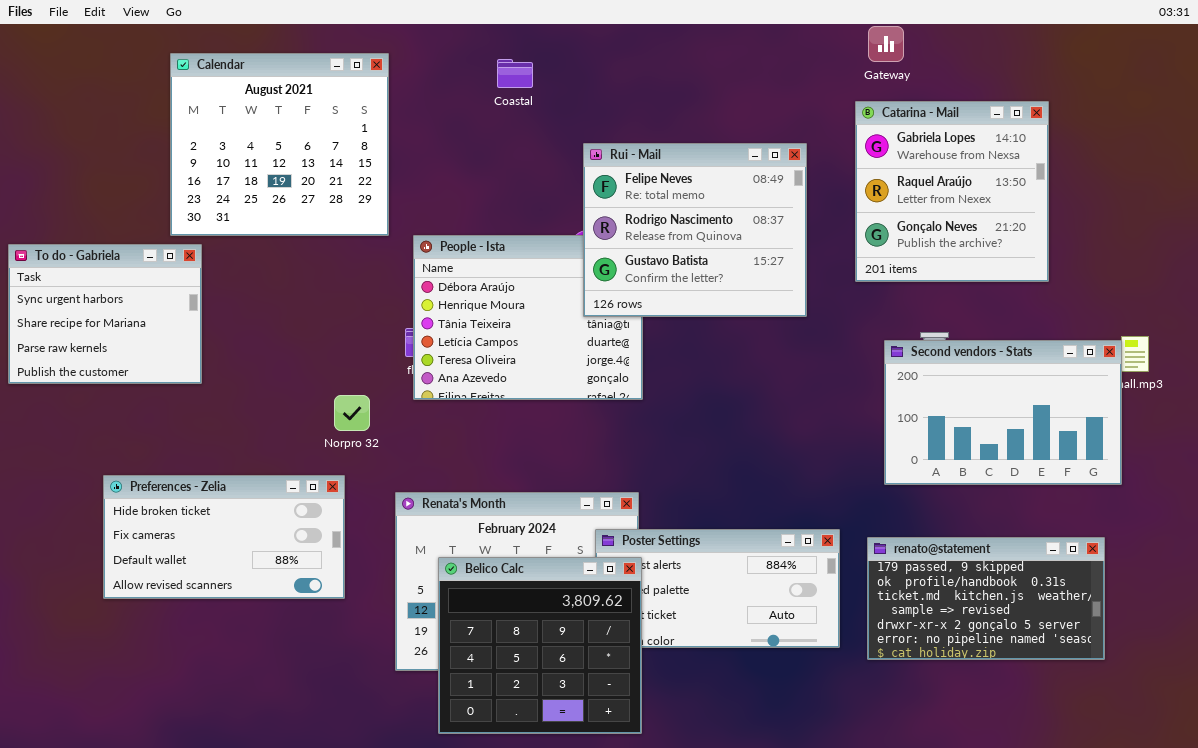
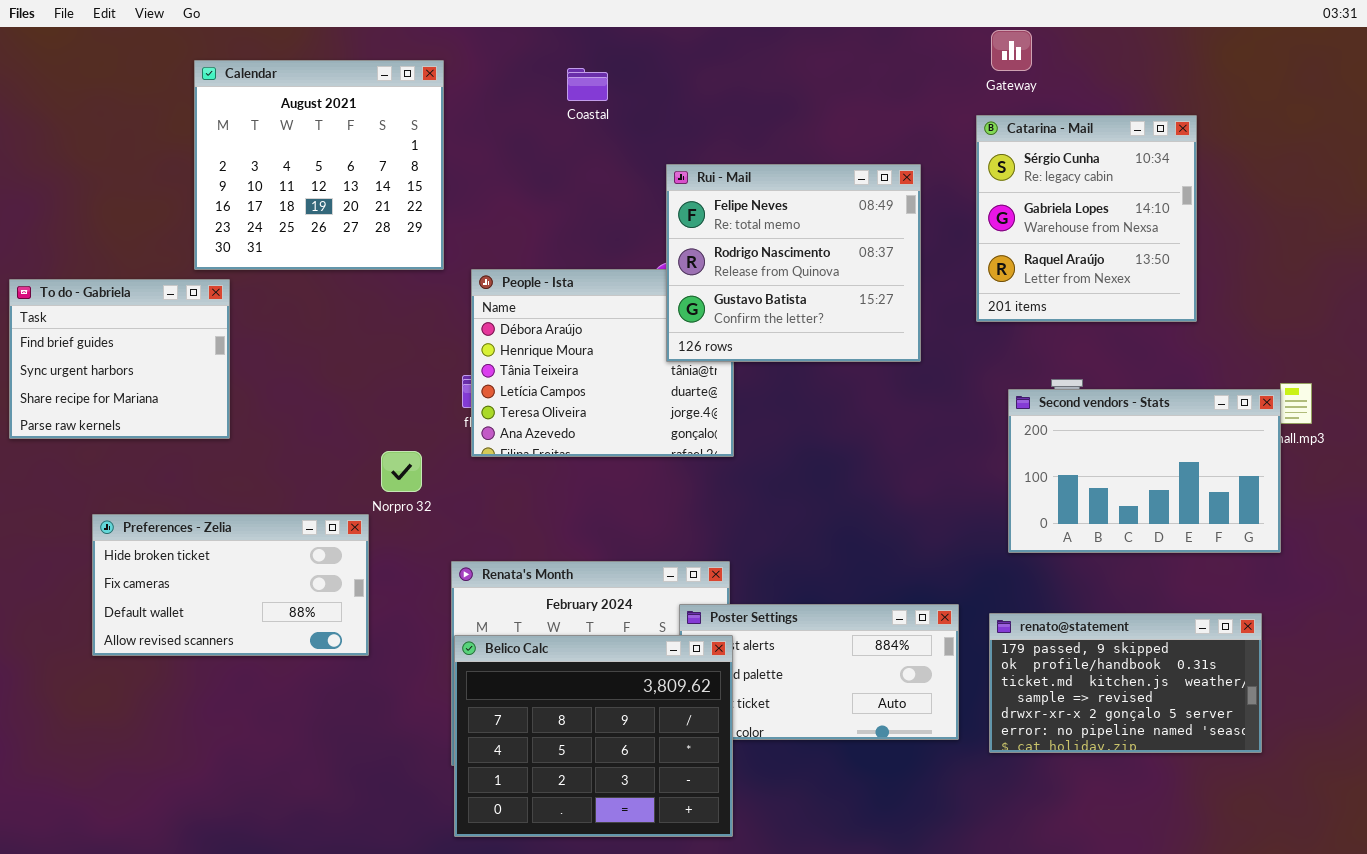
Catarina - Mail: [855,101,1049,282] -> [976,115,1197,322], scrolled up 1 row
To do - Gabriela: [8,244,202,384] -> [9,279,230,439], scrolled up 1 row
Preferences - Zelia: [103,475,345,599] -> [92,514,369,656], moved
Belico Calc: [438,557,642,734] -> [454,635,733,837], resized

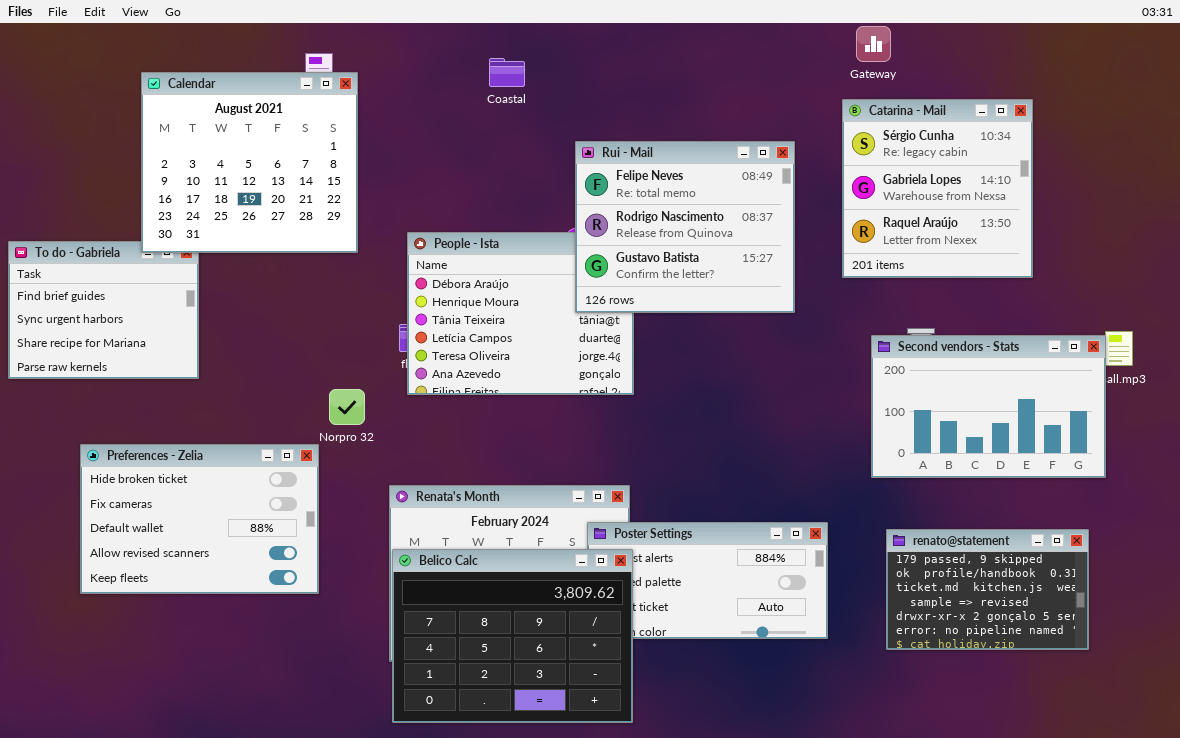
Calendar: [194,60,444,270] -> [141,72,358,253], moved
Preferences - Zelia: [92,514,369,656] -> [80,444,319,594], resized
renato@statement: [989,613,1262,753] -> [886,529,1089,650], resized

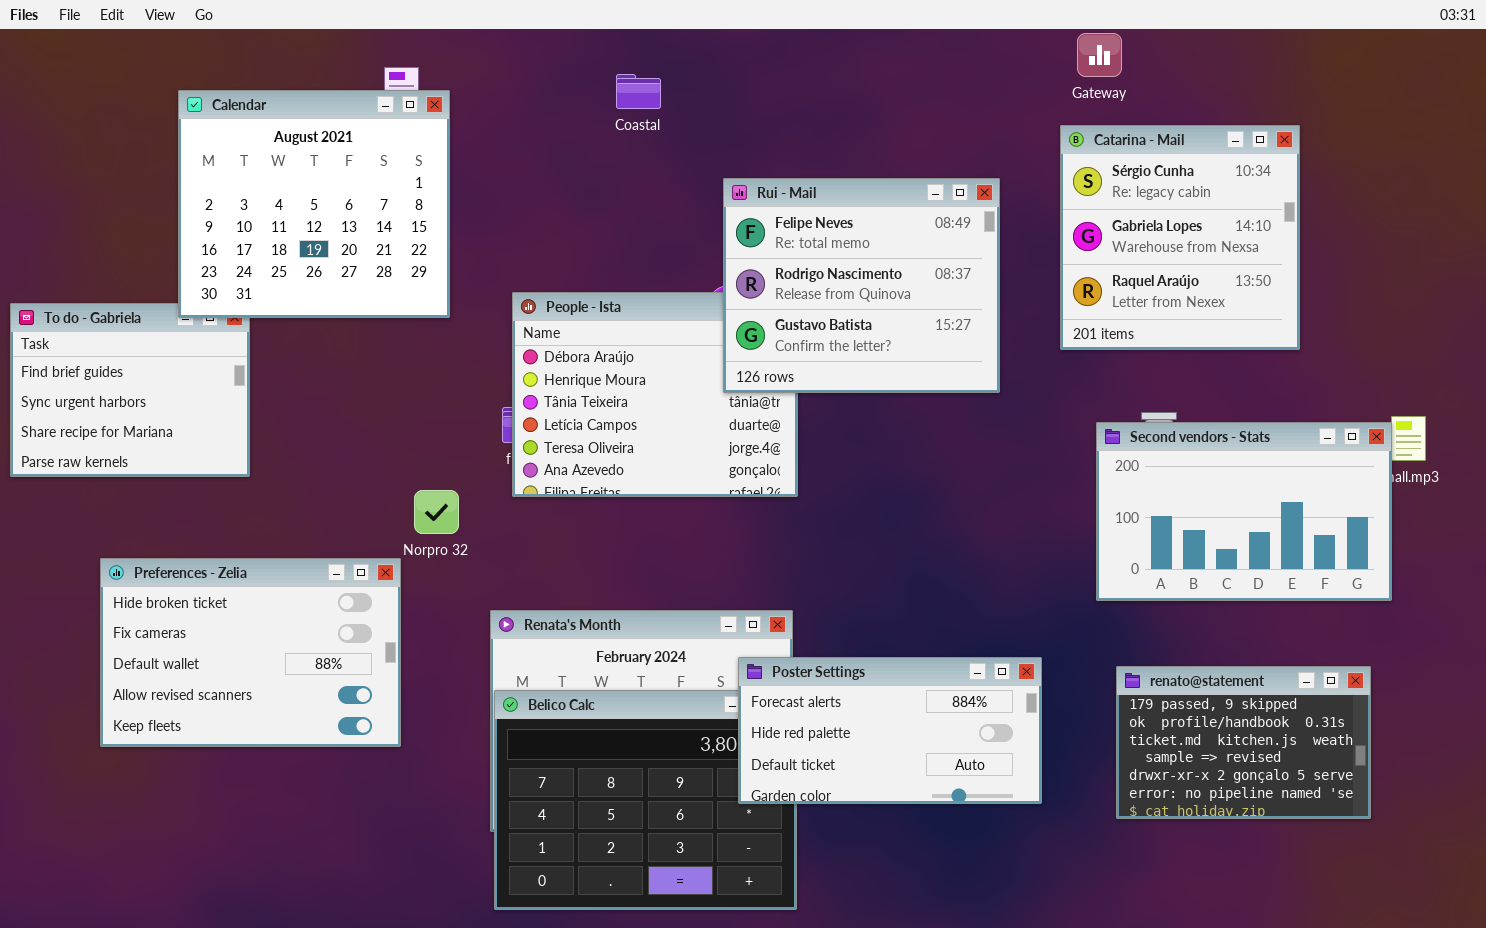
Poster Settings: [587,522,828,639] -> [738,657,1042,804], raised

